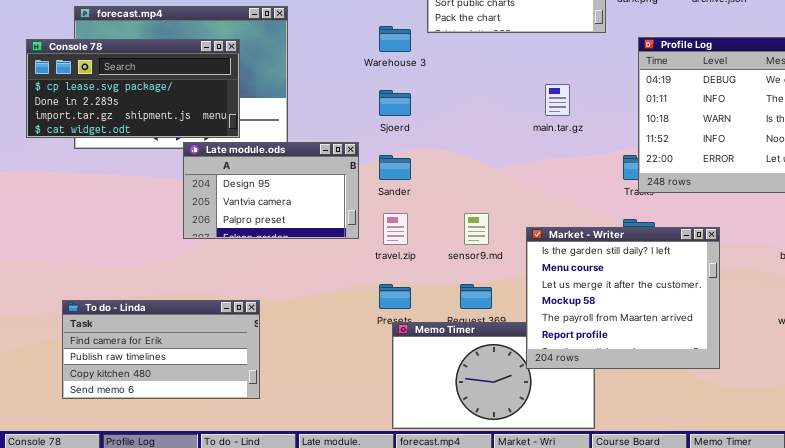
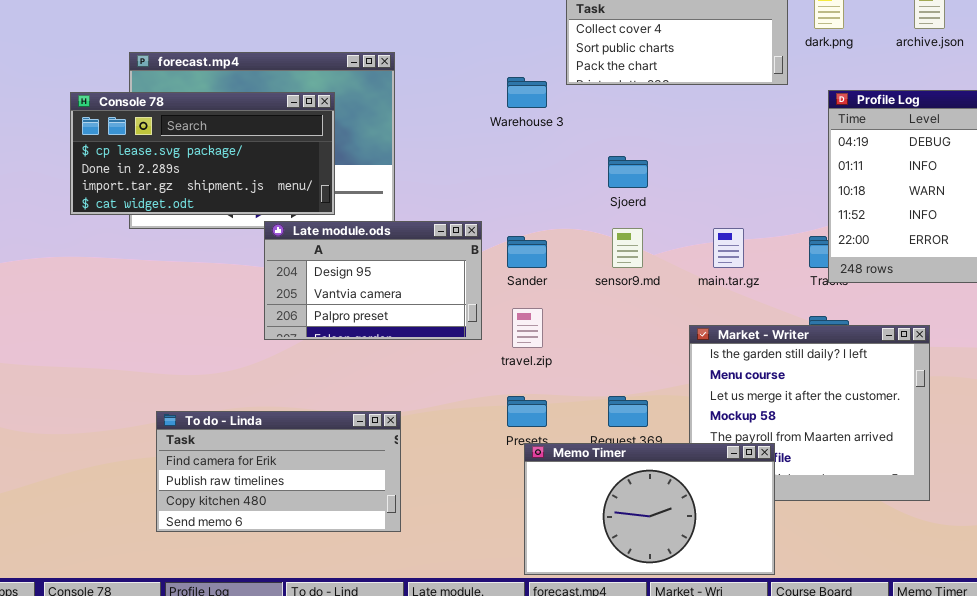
main.tar.gz: [545,84,570,116] -> [713,228,744,268], moved
Sjoerd: [379,90,411,116] -> [608,156,648,188], moved
sensor9.md: [464,213,489,245] -> [612,228,643,268], moved
To do - Linda: [62,300,260,399] -> [156,411,401,532], moved
Memo Timer: [392,322,595,429] -> [524,443,775,575], raised

